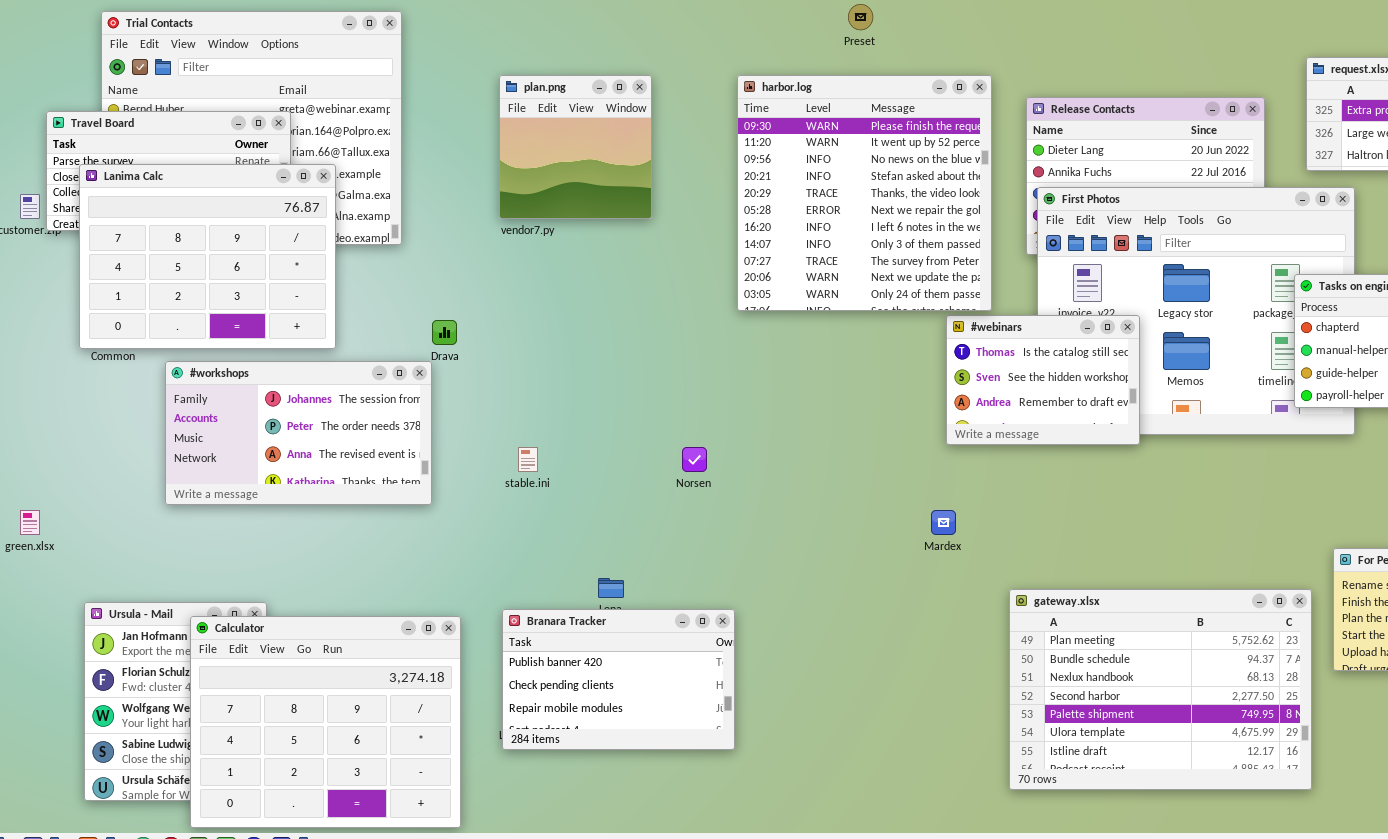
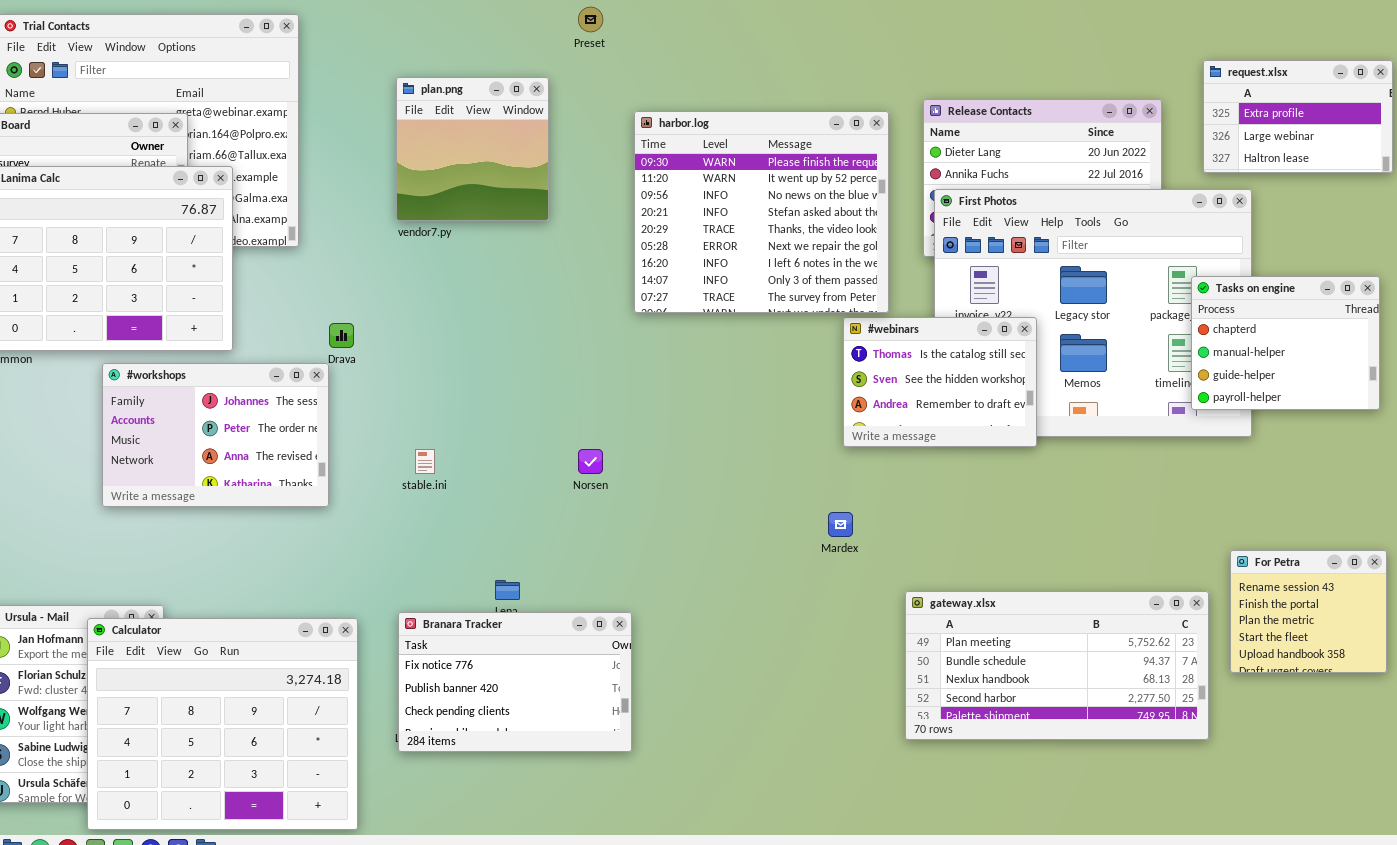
Preset: [848,4,873,30] -> [578,7,603,32], moved
harbor.log: [737,75,992,311] -> [634,111,889,313], resized
#workshops: [165,361,432,505] -> [102,363,329,507], resized
gateway.xlsx: [1009,589,1312,790] -> [905,591,1209,740], resized
Branara Tracker: [502,609,735,750] -> [398,612,632,752], scrolled up 1 row

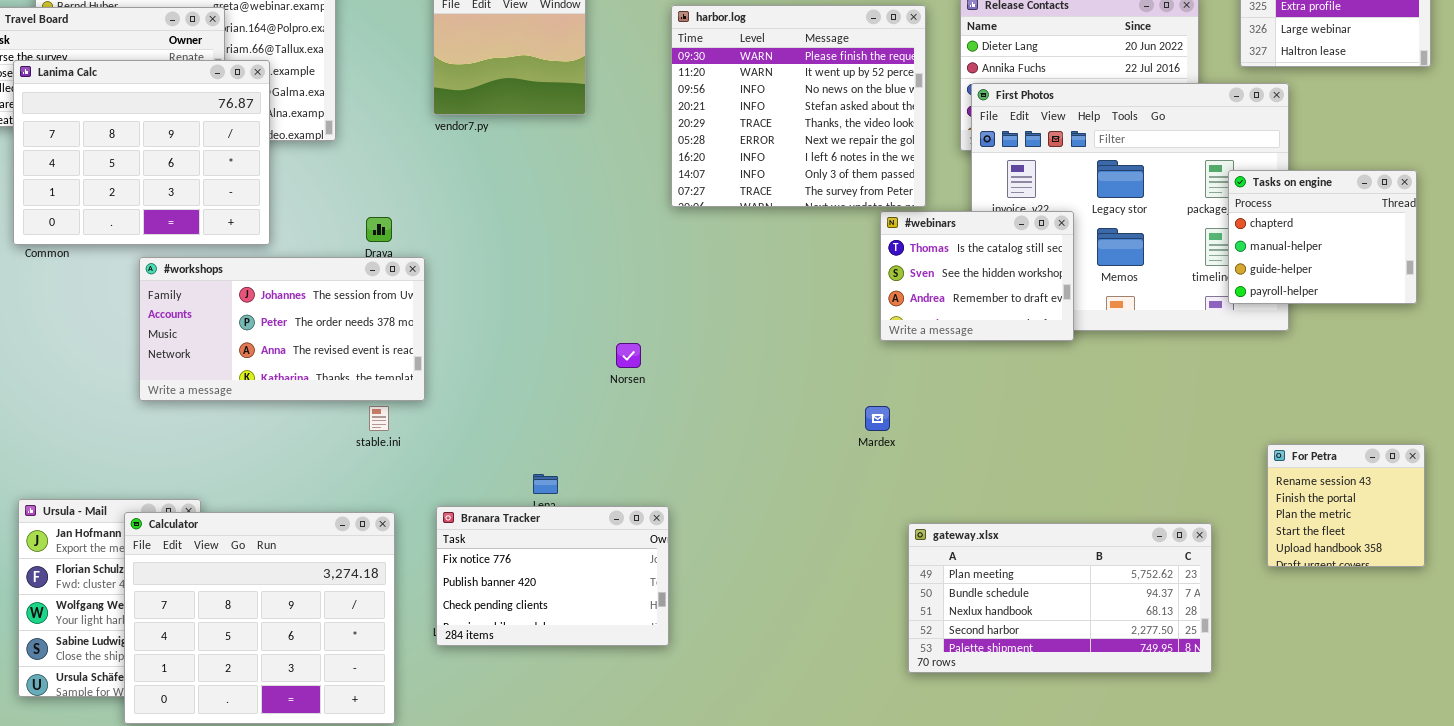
#workshops: [102,363,329,507] -> [139,257,425,401], resized
stable.ini: [415,449,435,474] -> [369,406,389,431], moved
gateway.xlsx: [905,591,1209,740] -> [908,523,1212,673], moved

